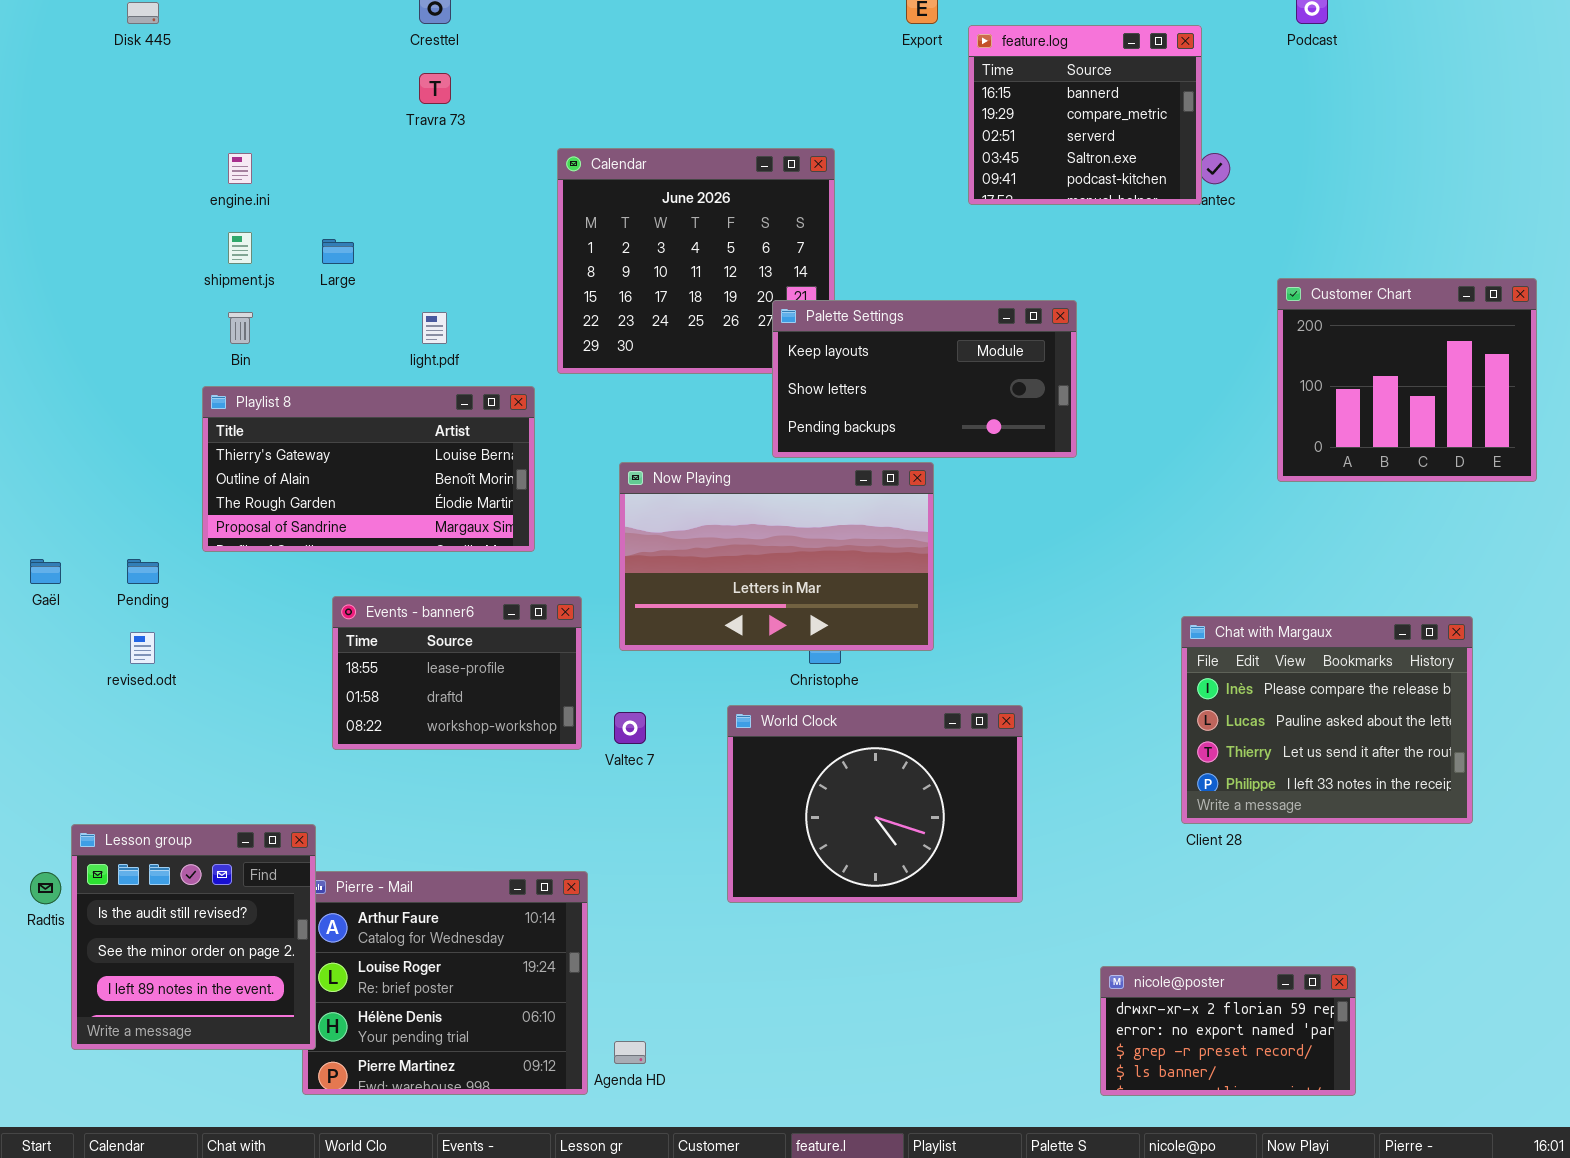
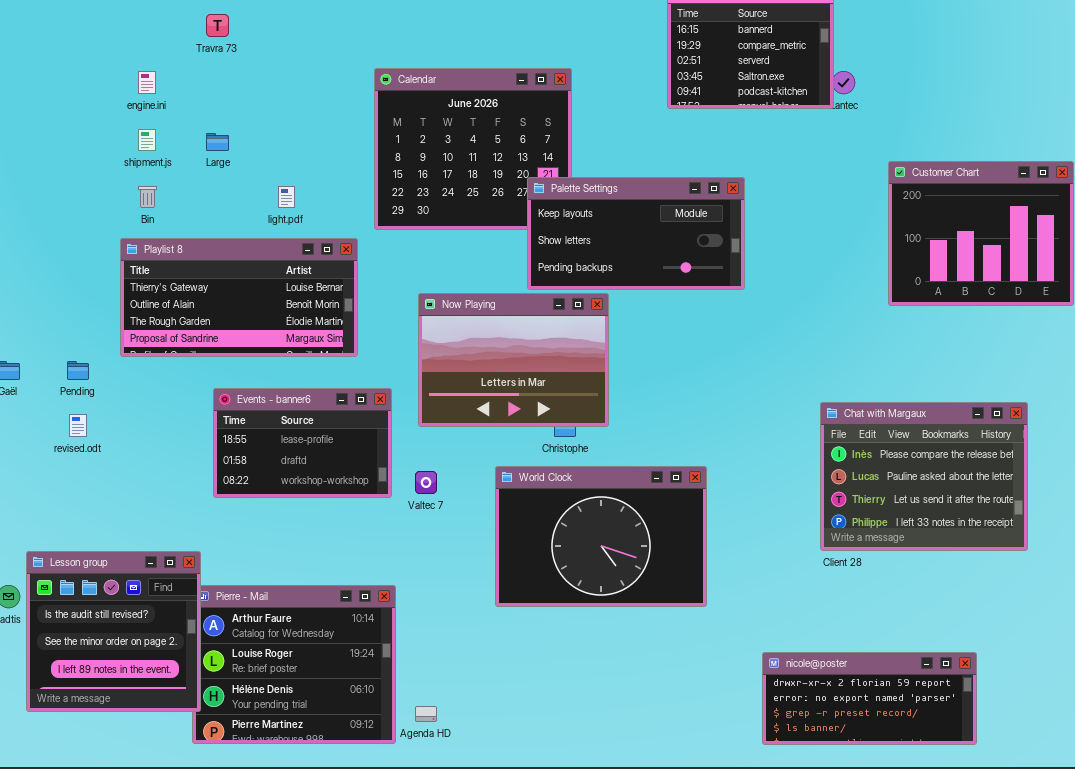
Travra 73: [419,73,451,104] -> [206,14,229,37], moved
Now Playing: [619,462,934,651] -> [418,293,609,427], resized
nicole@poster: [1100,966,1356,1096] -> [762,652,977,745], resized

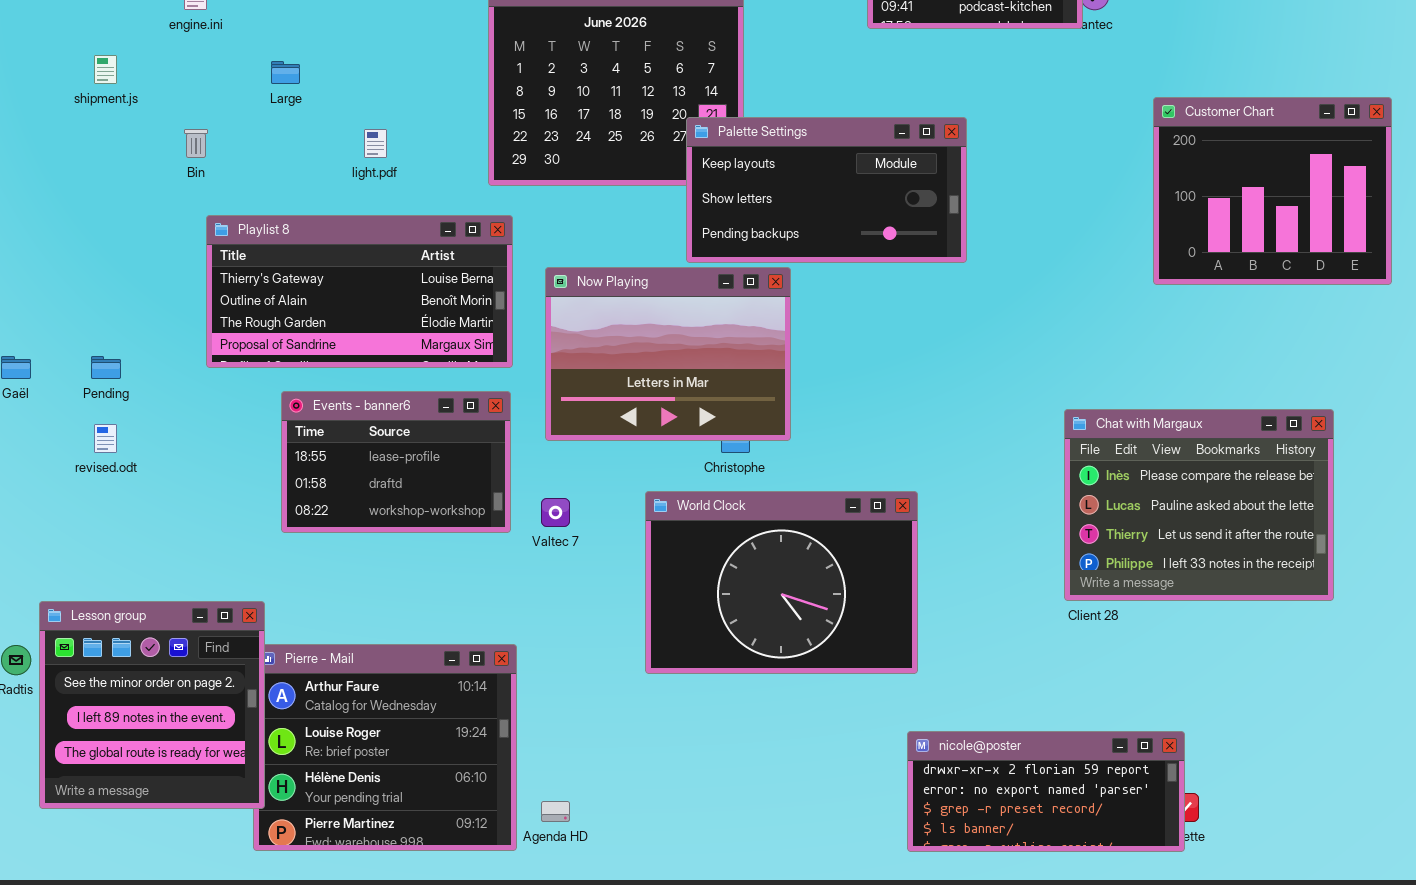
shipment.js: [138,129,156,151] -> [94,55,117,84], moved
Playlist 8: [120,238,358,357] -> [206,215,513,368], moved
Lesson group: [26,551,201,712] -> [39,601,265,809], scrolled down 1 row
nicole@poster: [762,652,977,745] -> [907,731,1185,852], moved

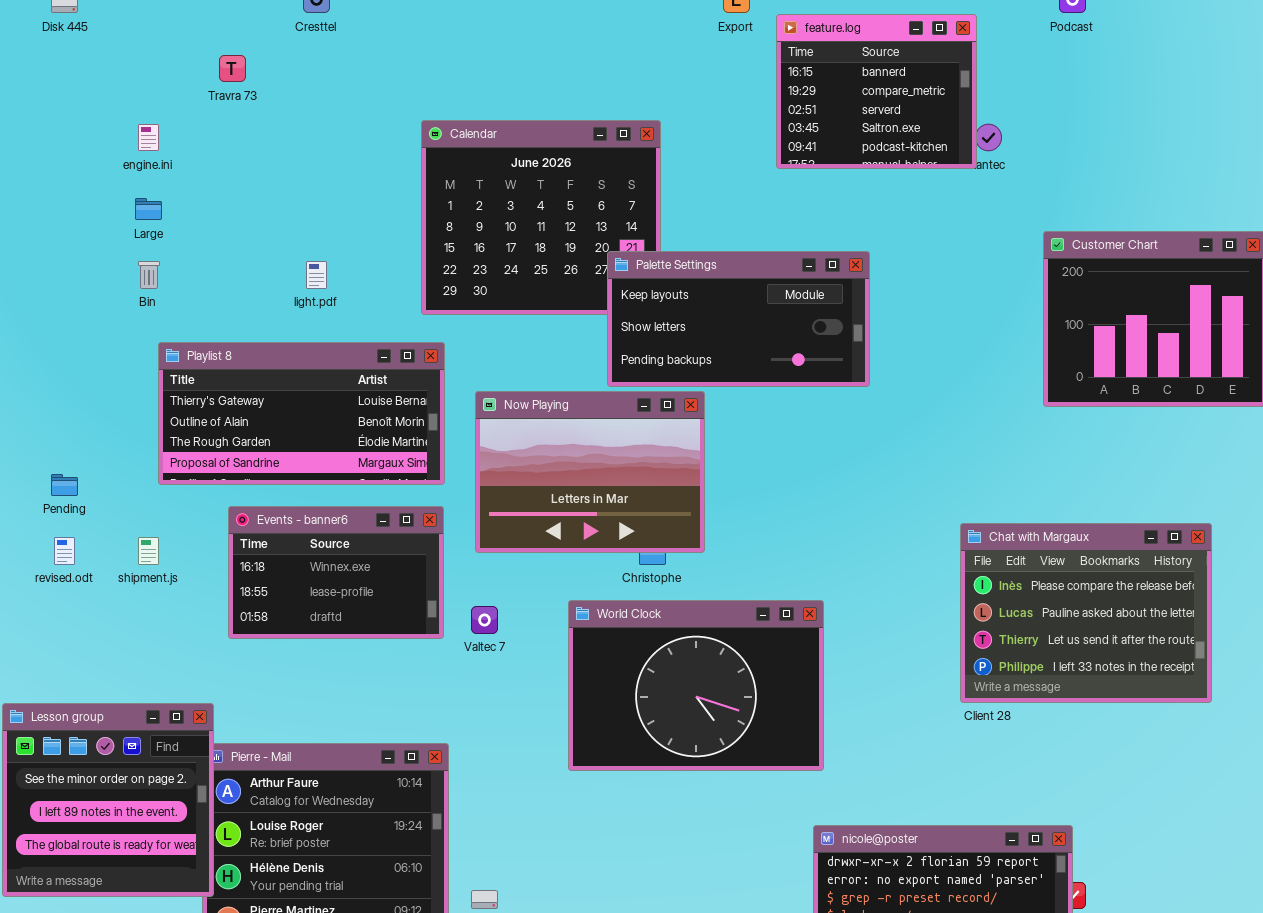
shipment.js: [94,55,117,84] -> [138,537,159,565], moved
Large: [271,61,300,84] -> [135,198,162,220], moved
Events - banner6: [281,391,511,533] -> [228,506,444,639], scrolled up 1 row

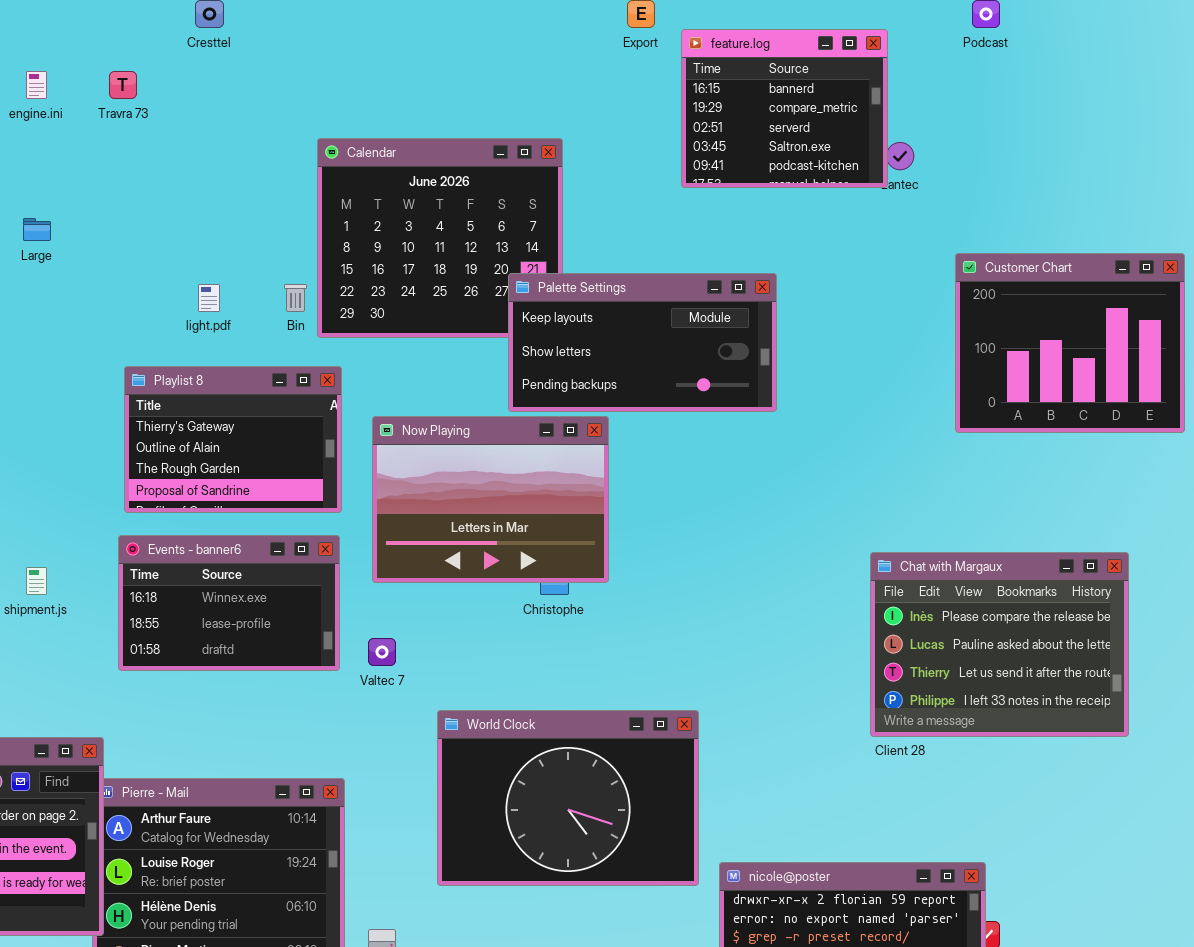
engine.ini: [138,124,159,151] -> [26,71,47,99], moved
Bin: [138,261,160,289] -> [284,284,307,312], moved
Playlist 8: [158,342,445,485] -> [124,366,342,513], resized
World Clock: [568,600,824,771] -> [437,710,699,886], moved

